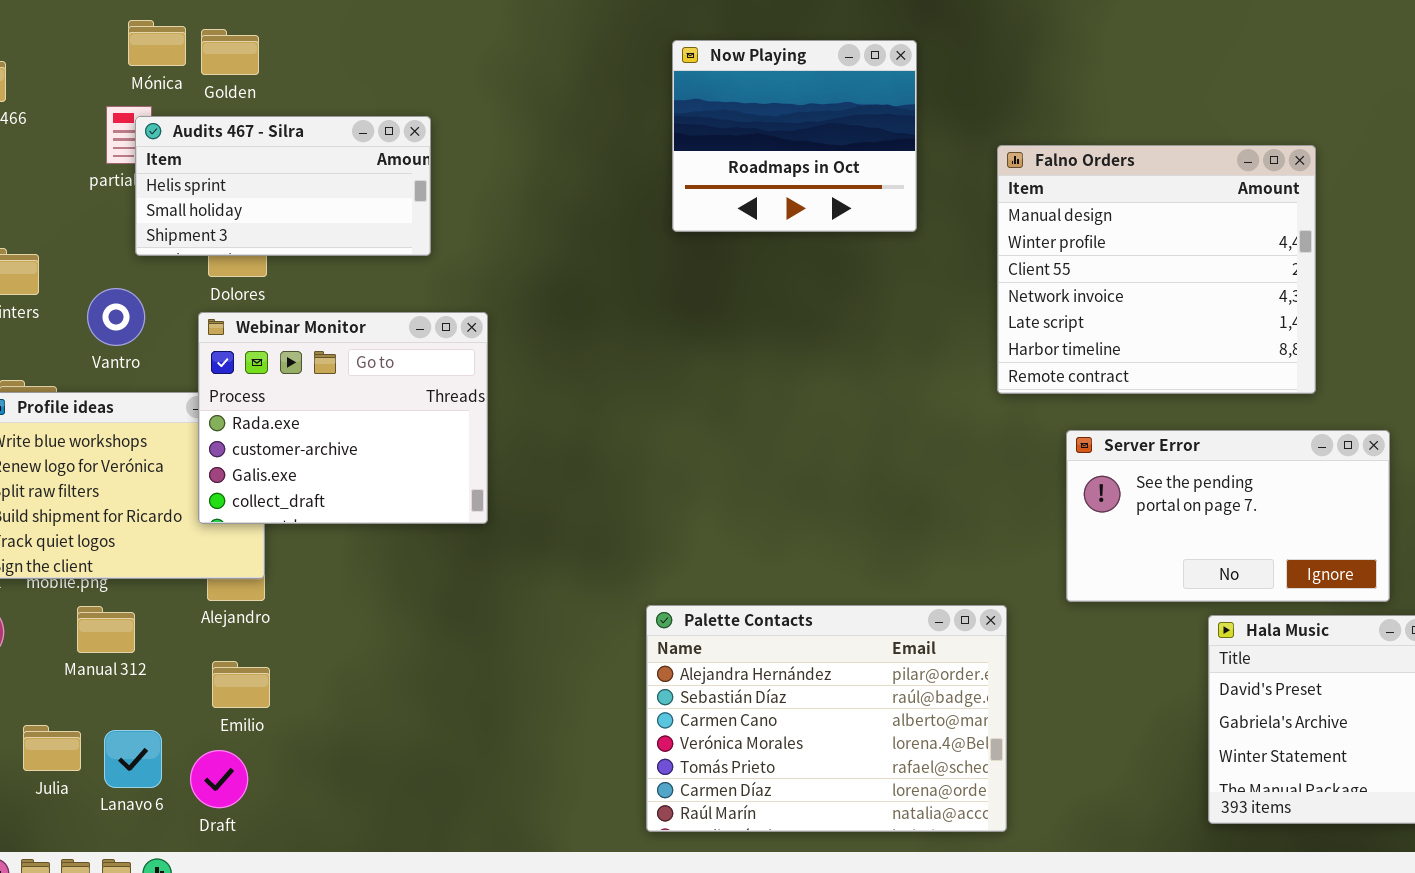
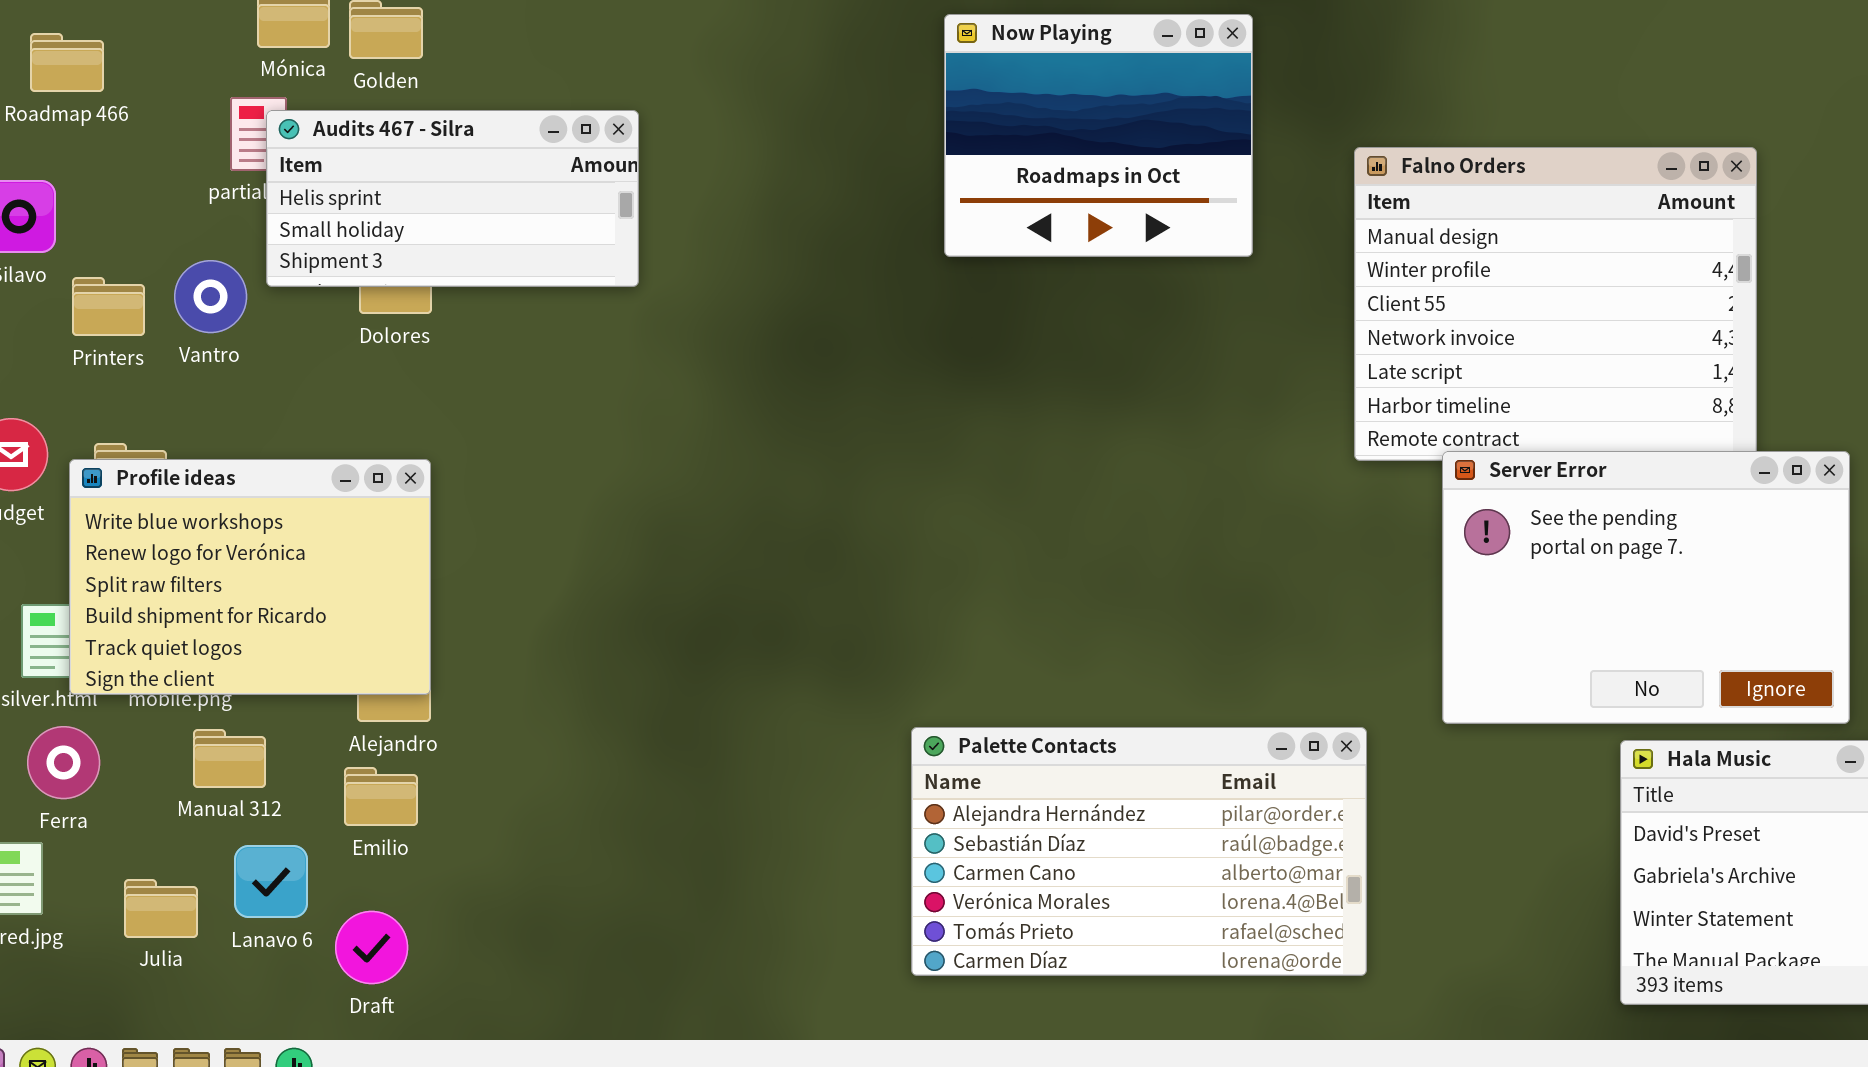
Vantro: [87,288,145,346] -> [174,260,247,333], moved
Webinar Monitor: [198,312,488,524] -> none, closed
Server Error: [1066,430,1390,602] -> [1442,451,1850,724], resized
Palette Contacts: [646,605,1007,832] -> [911,727,1367,976], resized
Emilio: [212,661,270,708] -> [344,767,418,826], moved
Lanavo 6: [104,730,162,788] -> [234,845,308,918], moved

